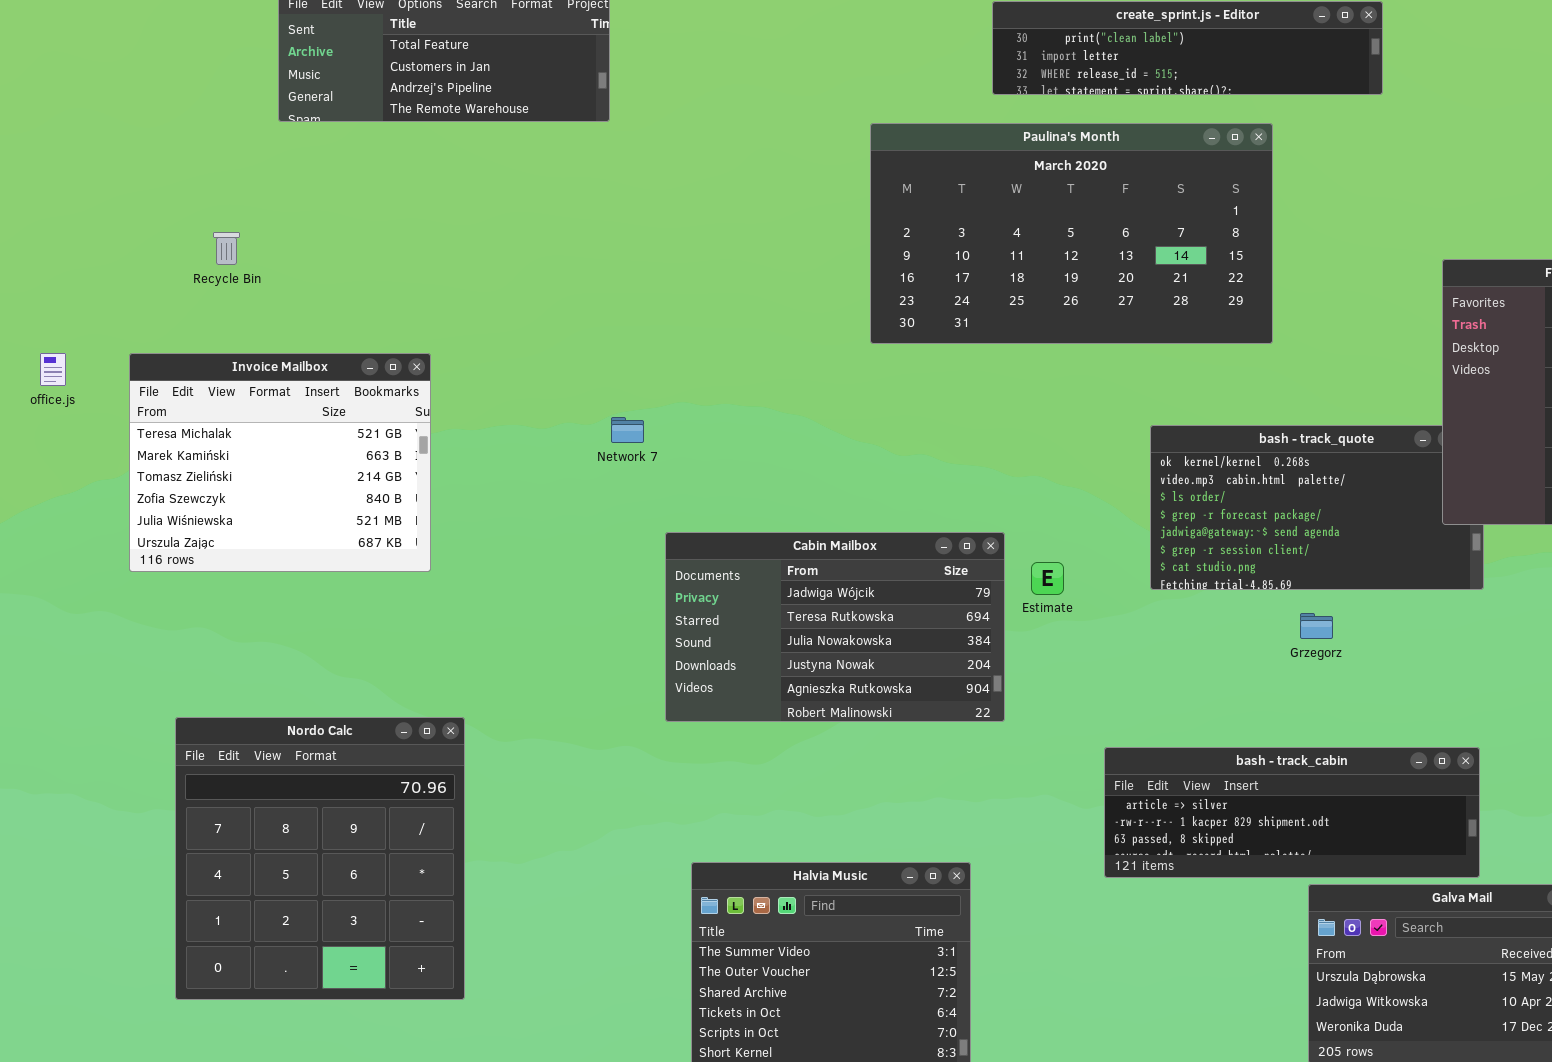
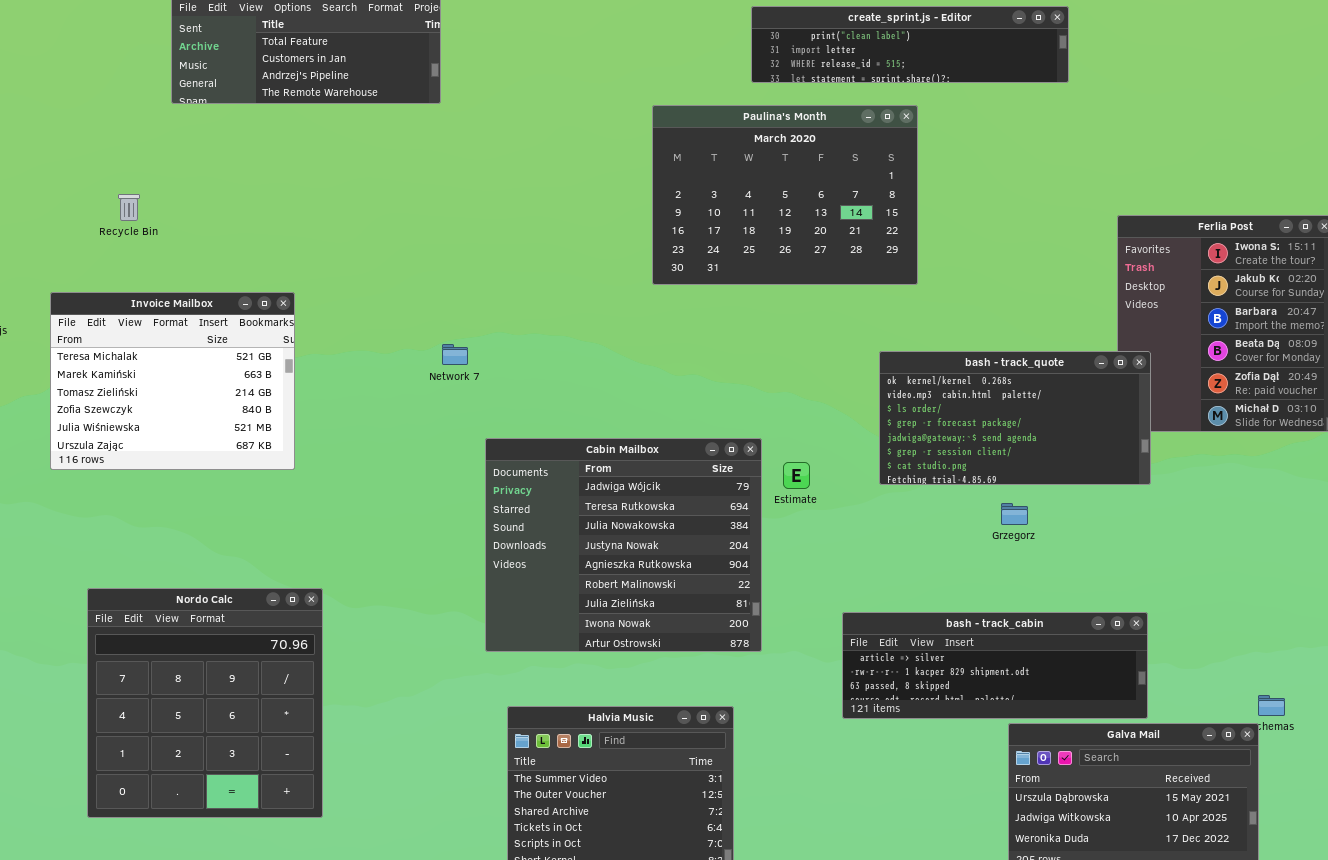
Paulina's Month: [870,123,1273,344] -> [652,105,918,285], resized
bash - track_quote: [1150,425,1484,590] -> [879,351,1151,485], raised
Cabin Mailbox: [665,532,1005,722] -> [485,438,762,652], resized

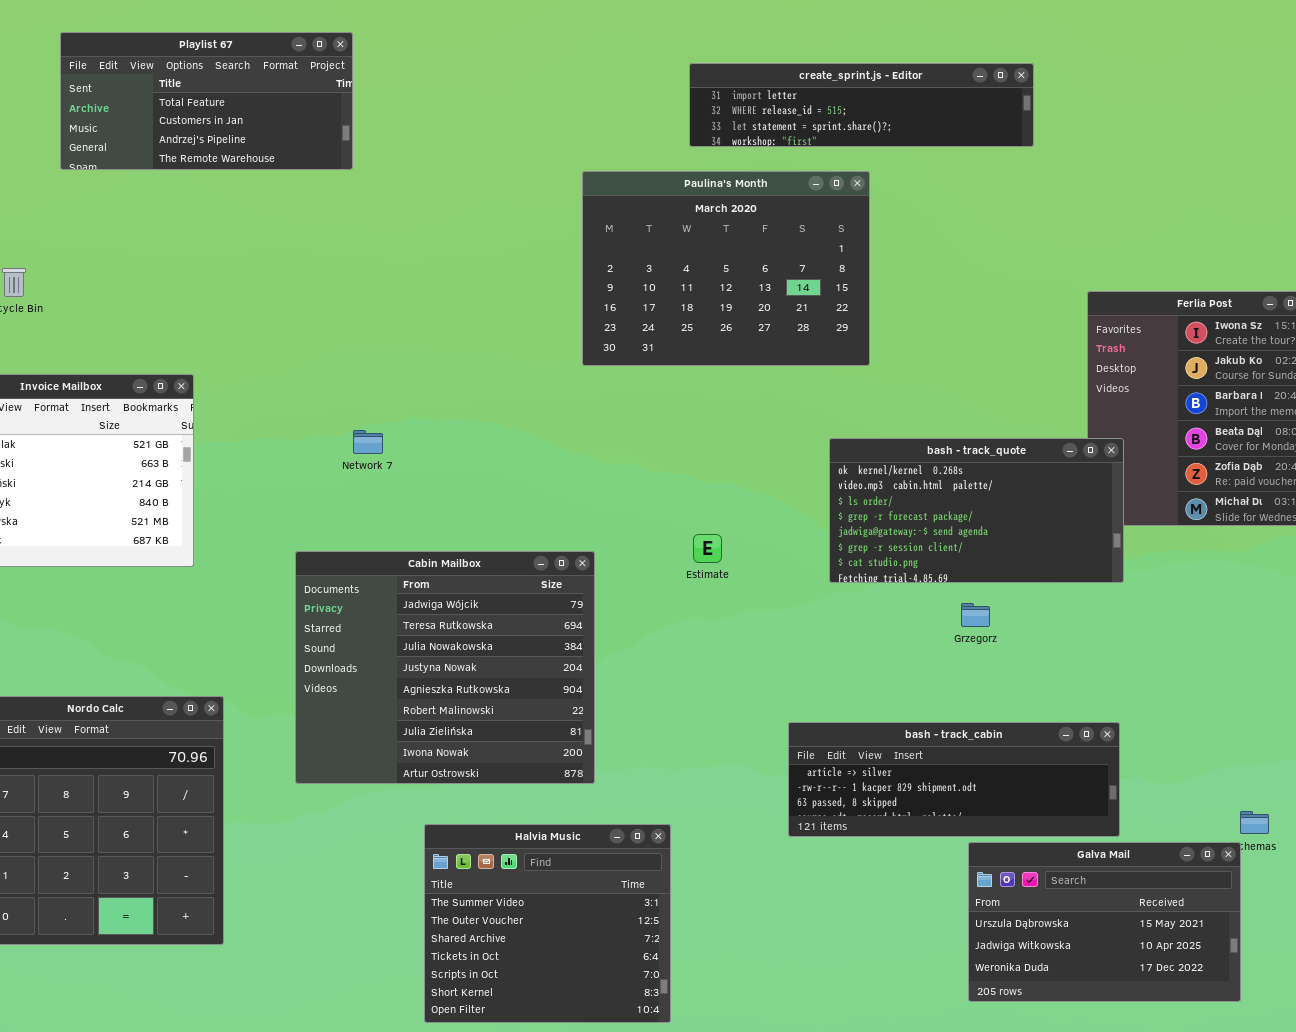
create_sprint.js - Editor: [751,6,1069,83] -> [689,63,1034,147], scrolled down 1 row
Cabin Mailbox: [485,438,762,652] -> [295,551,595,784], moved
Estimate: [783,462,810,489] -> [693,534,722,563], moved

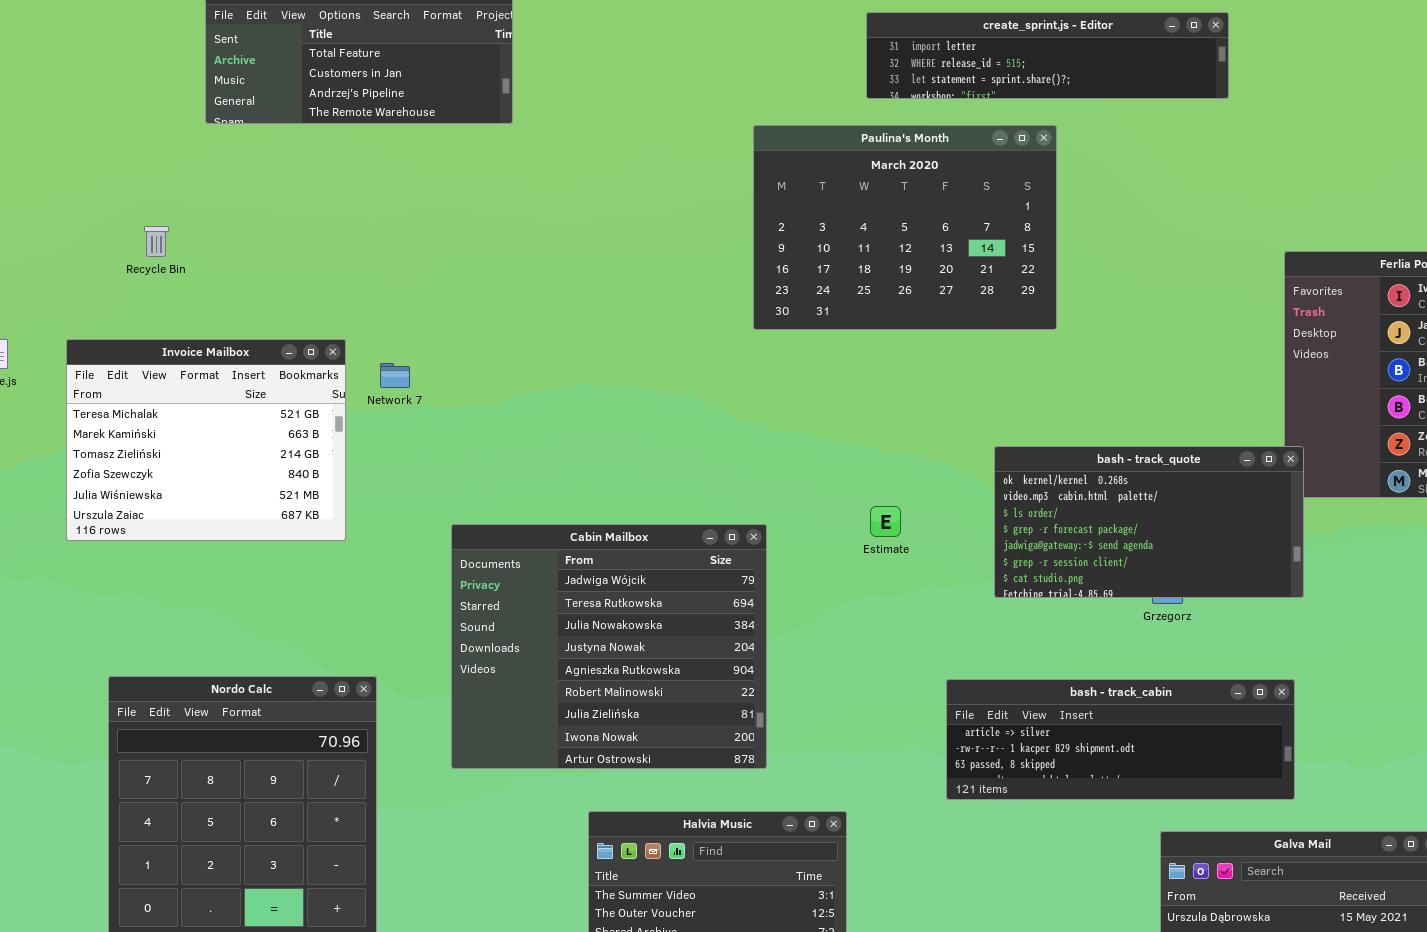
Network 7: [353,430,383,454] -> [380,363,410,388], moved
bash - track_quote: [829,438,1124,583] -> [994,446,1304,598], moved
bash - track_cabin: [788,722,1120,837] -> [946,679,1295,800], moved

